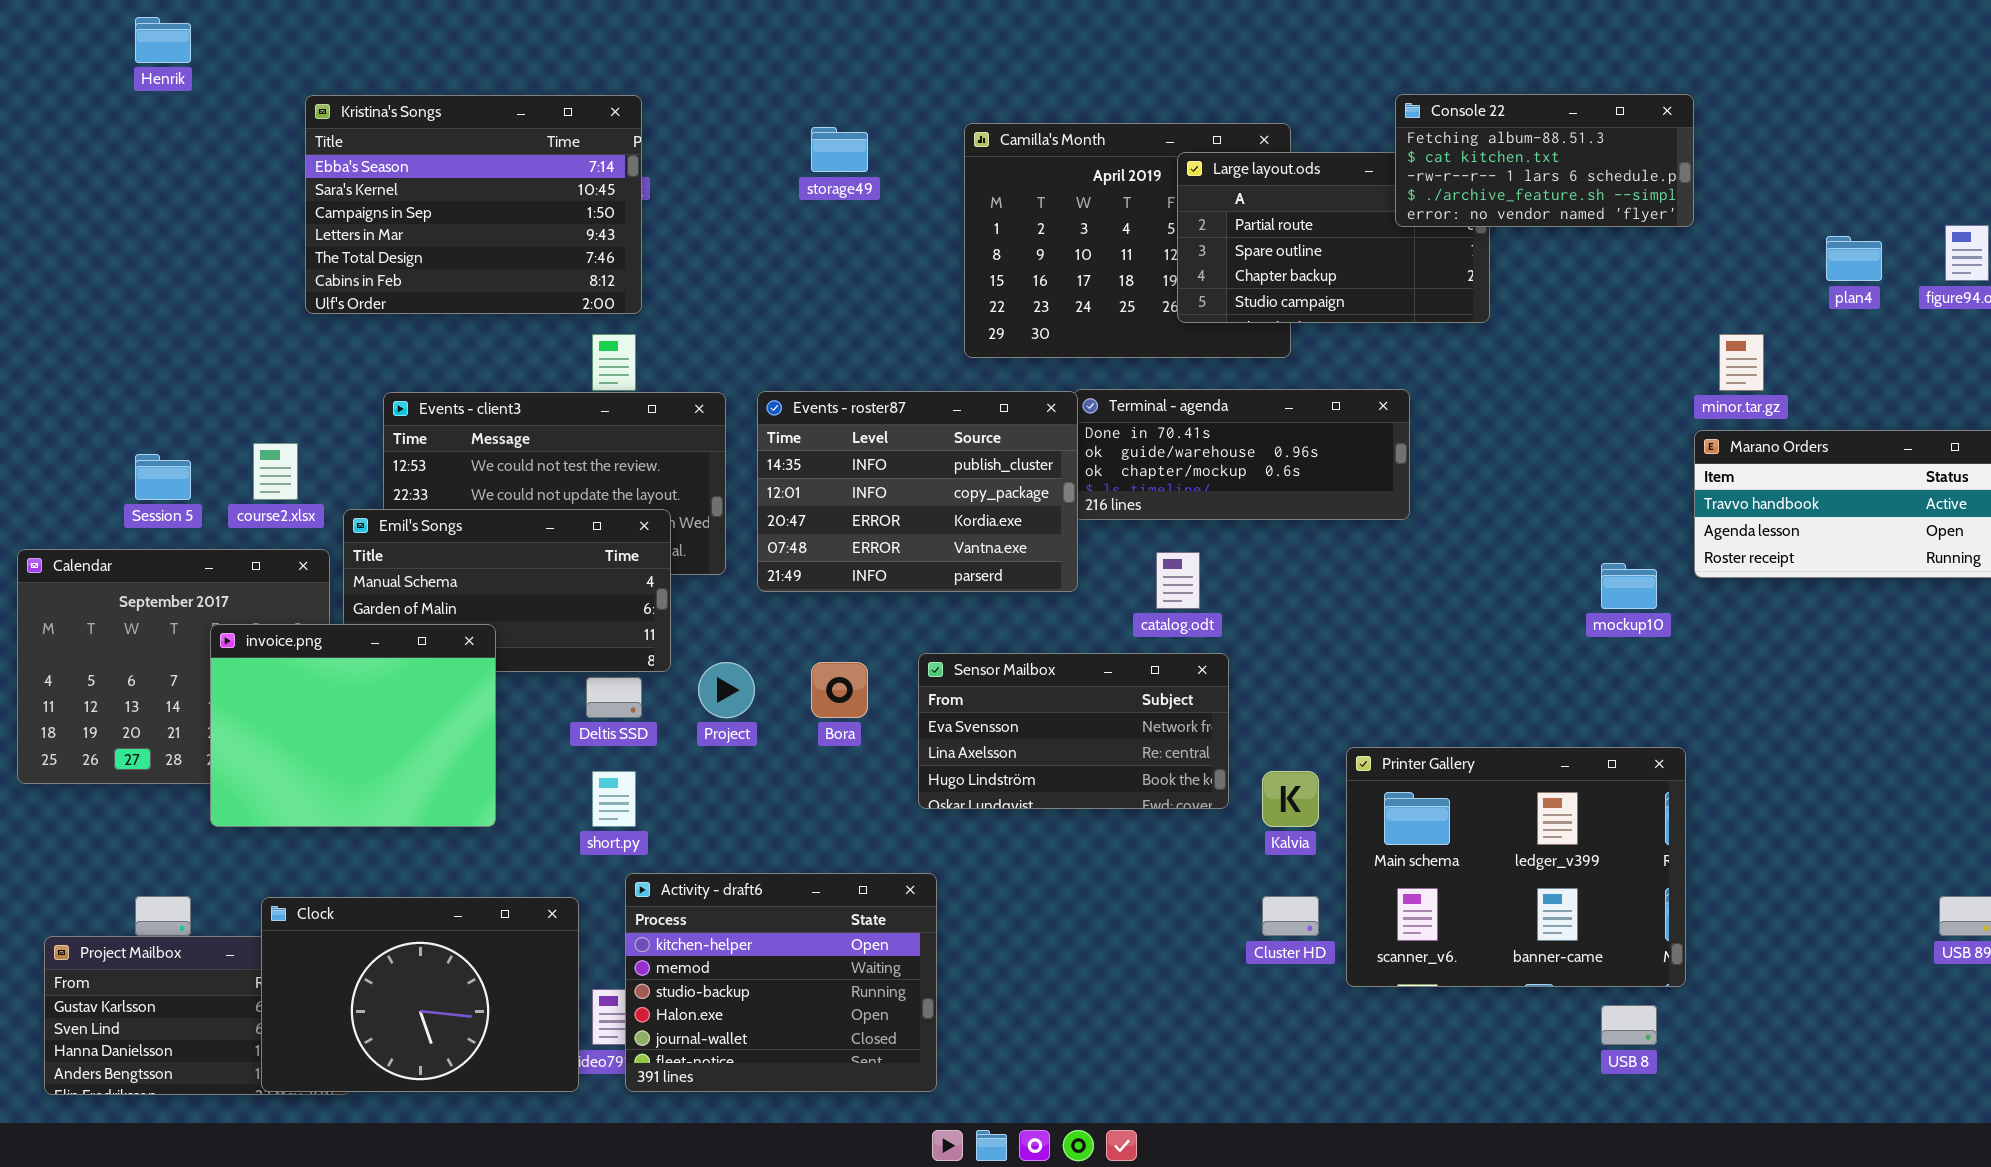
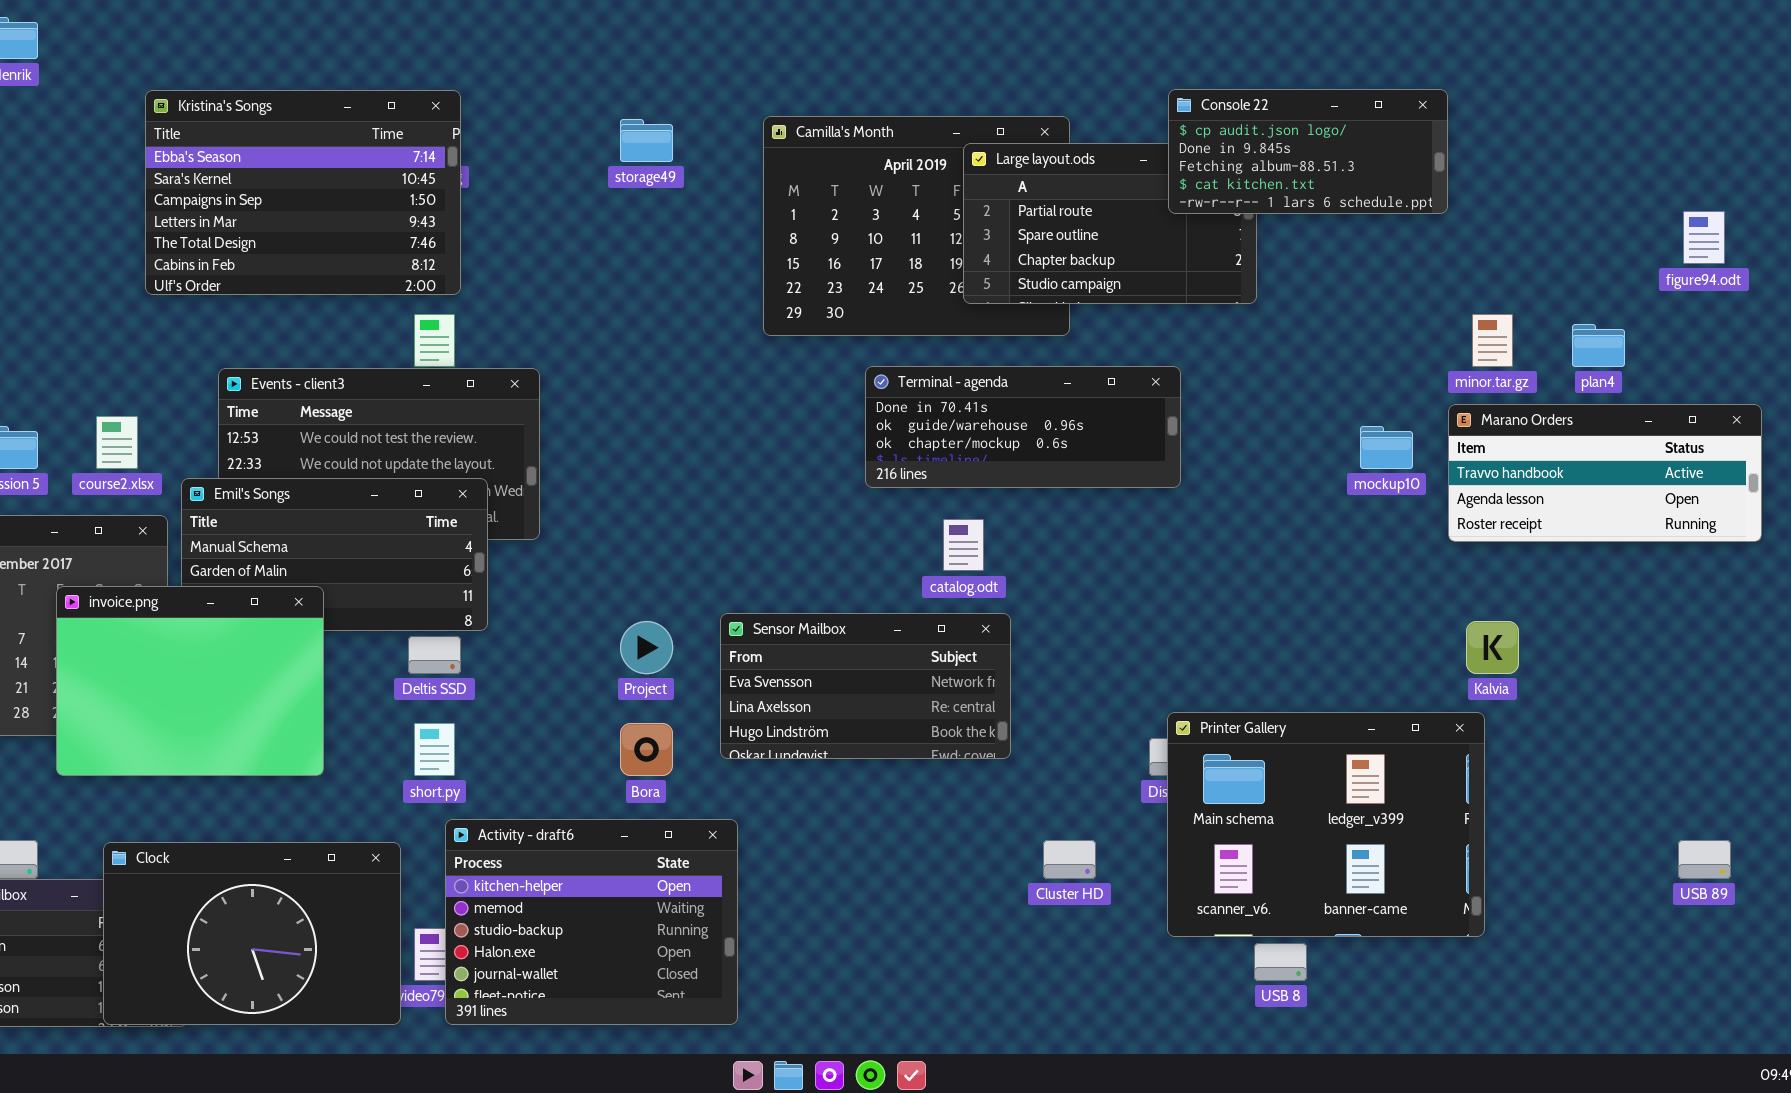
Console 22: [1395,94,1694,227] -> [1168,89,1448,214], scrolled up 2 rows
plan4: [1826,236,1882,281] -> [1572,324,1625,367], moved
Events - roster87: [757,391,1078,592] -> none, closed
mockup10: [1601,563,1657,609] -> [1360,426,1413,469], moved
Project: [698,662,755,718] -> [620,621,673,674], moved
Bora: [811,662,868,718] -> [620,723,673,776], moved
Printer Gallery: [1346,747,1686,987] -> [1167,712,1485,937], moved
Kalvia: [1262,771,1319,827] -> [1466,621,1519,674], moved
USB 8: [1601,1005,1657,1045] -> [1254,943,1307,981], moved

